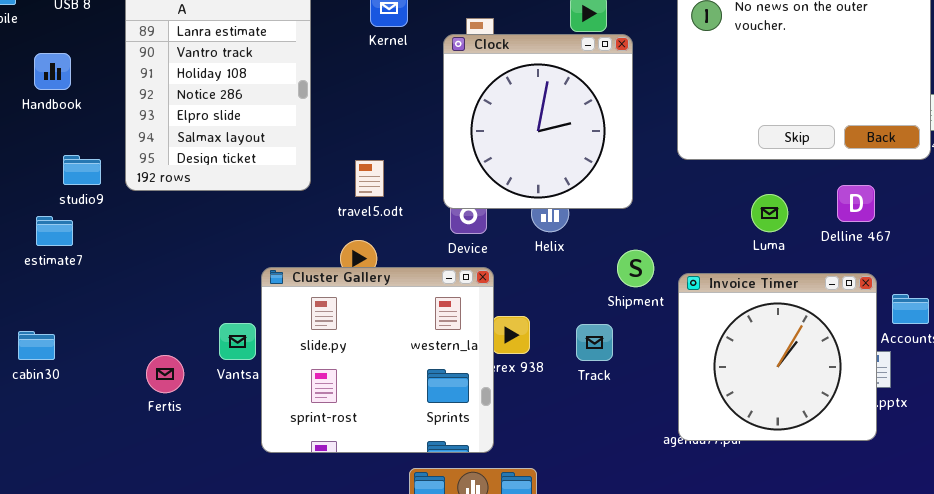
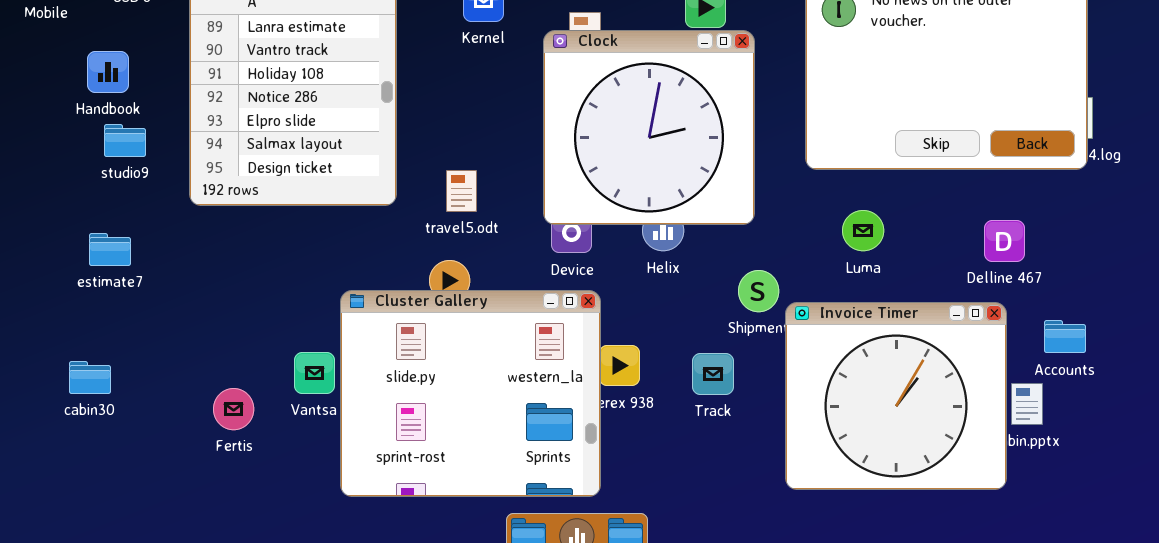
studio9: [63,155,101,185] -> [104,124,146,157], moved
Delline 467: [837,185,875,222] -> [984,220,1025,262], moved
Luma: [751,194,788,232] -> [842,210,884,251], moved
Invoice Timer: [678,273,877,441] -> [785,302,1007,490], moved

